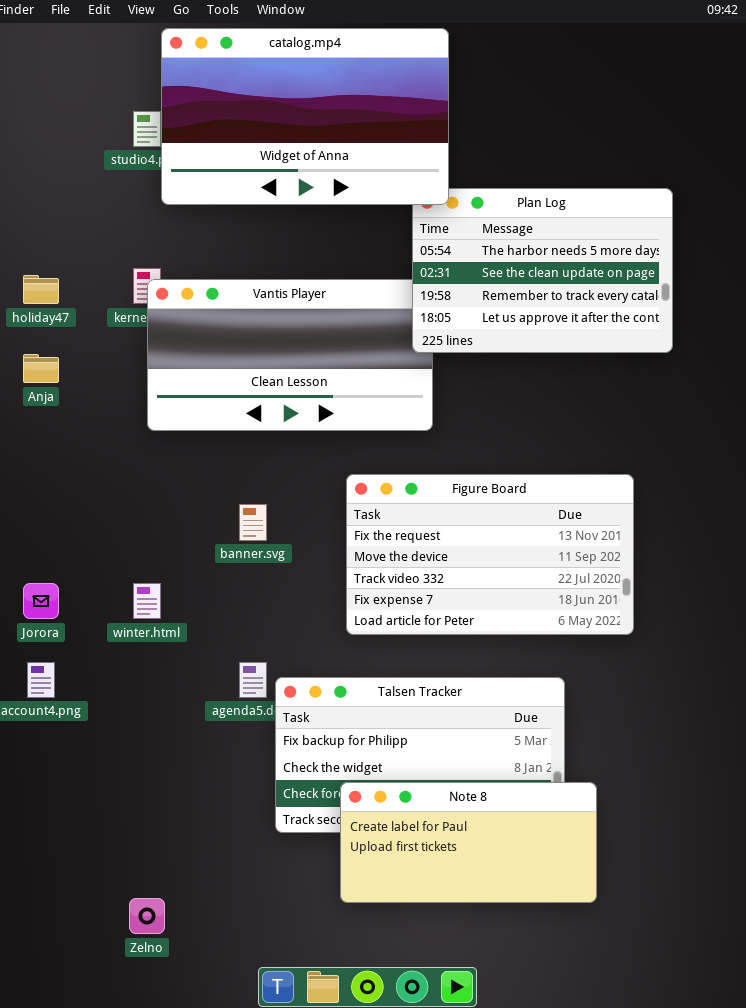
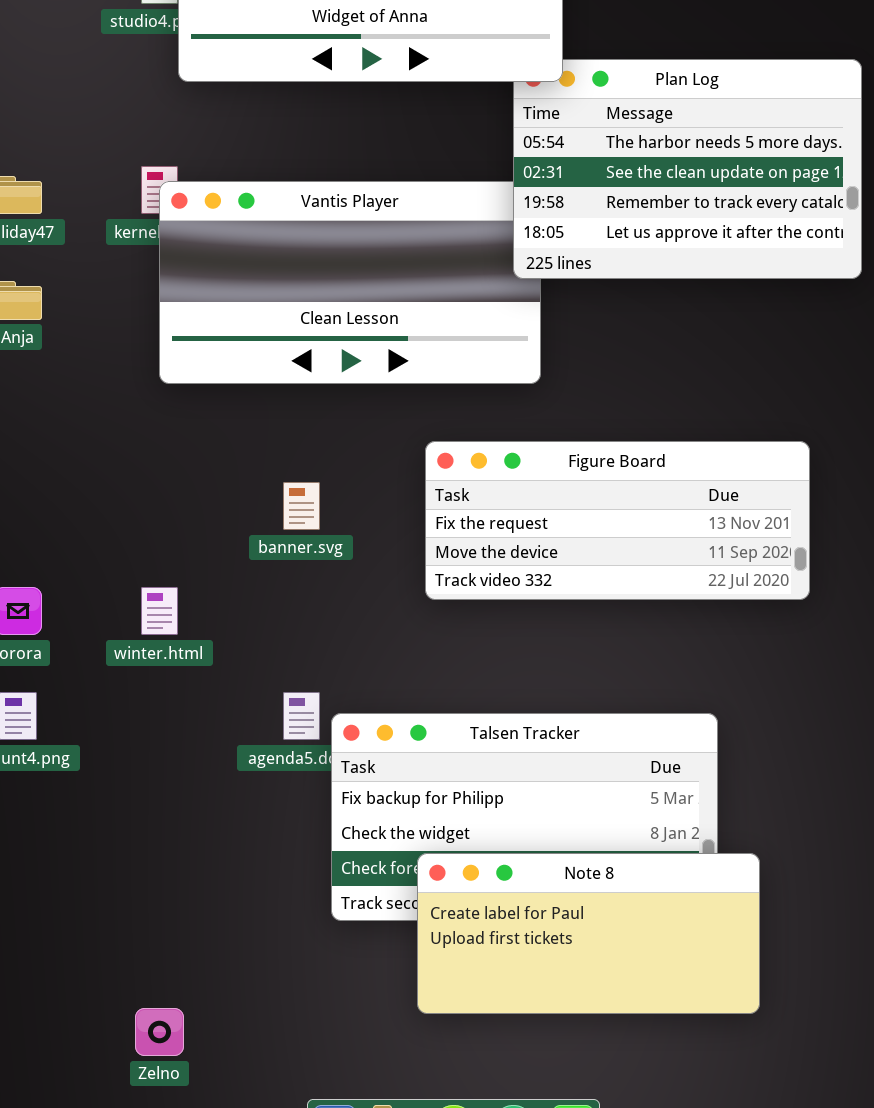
Figure Board: [346,474,634,635] -> [425,441,810,600], resized

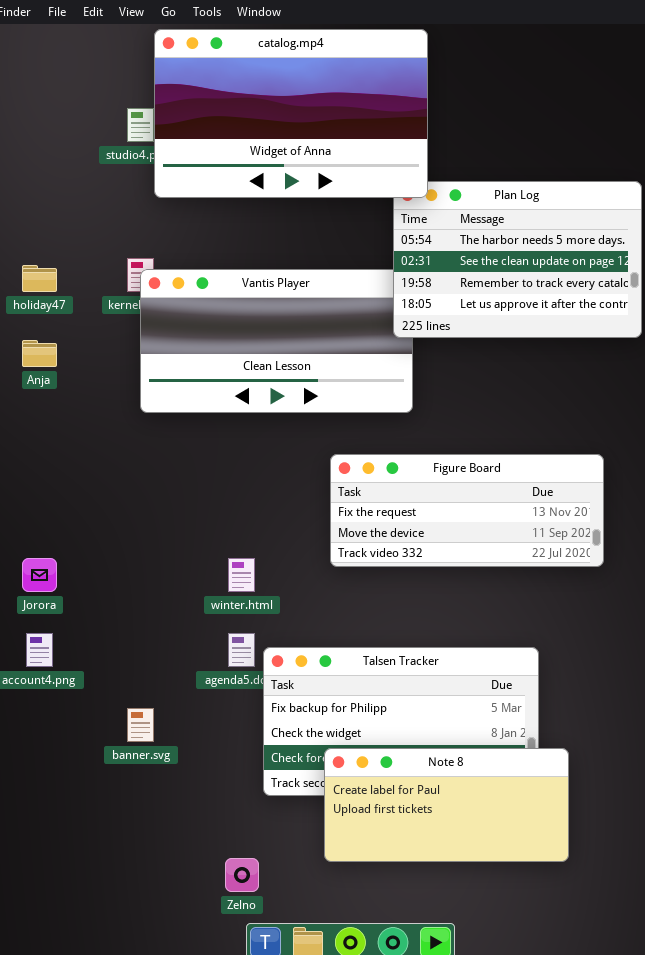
banner.svg: [283,482,320,530] -> [127,708,154,742], moved
winter.html: [141,587,178,635] -> [228,558,255,592], moved
Zelno: [135,1008,184,1056] -> [225,858,259,892], moved

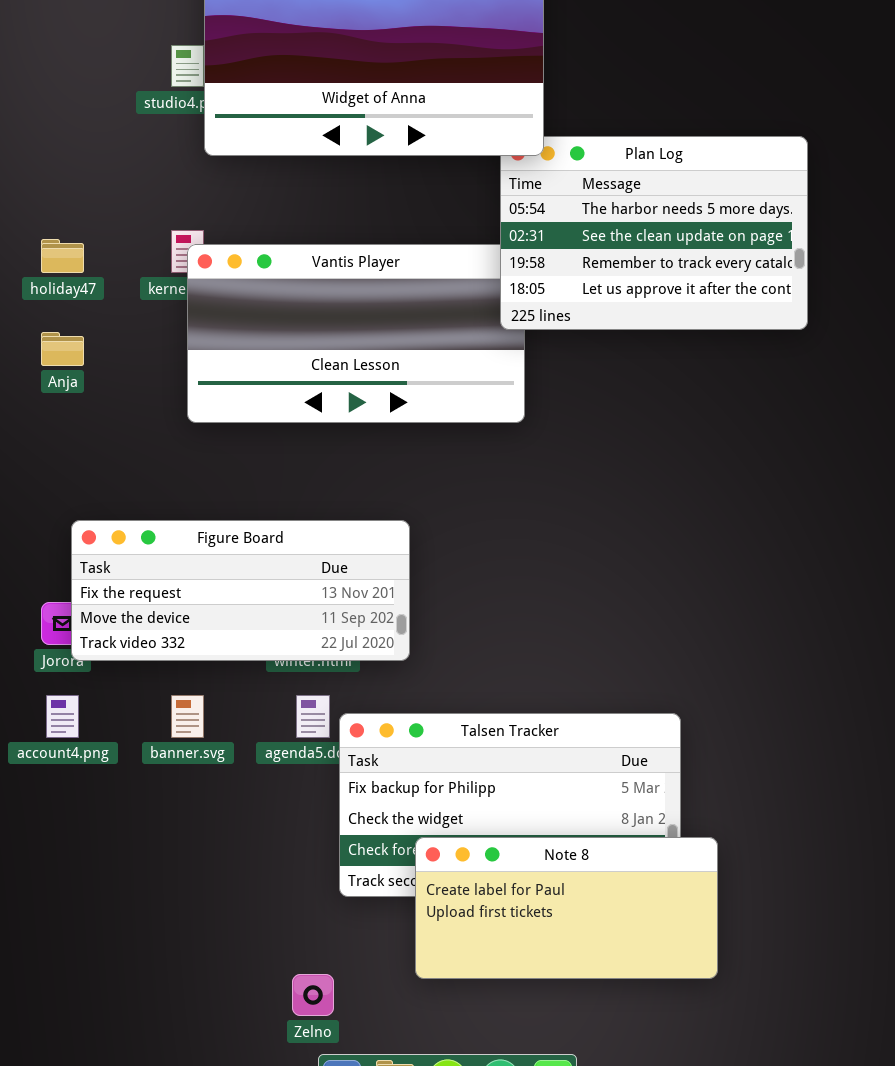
Figure Board: [330,454,604,567] -> [71,520,410,661], moved
banner.svg: [127,708,154,742] -> [171,695,204,738], moved

